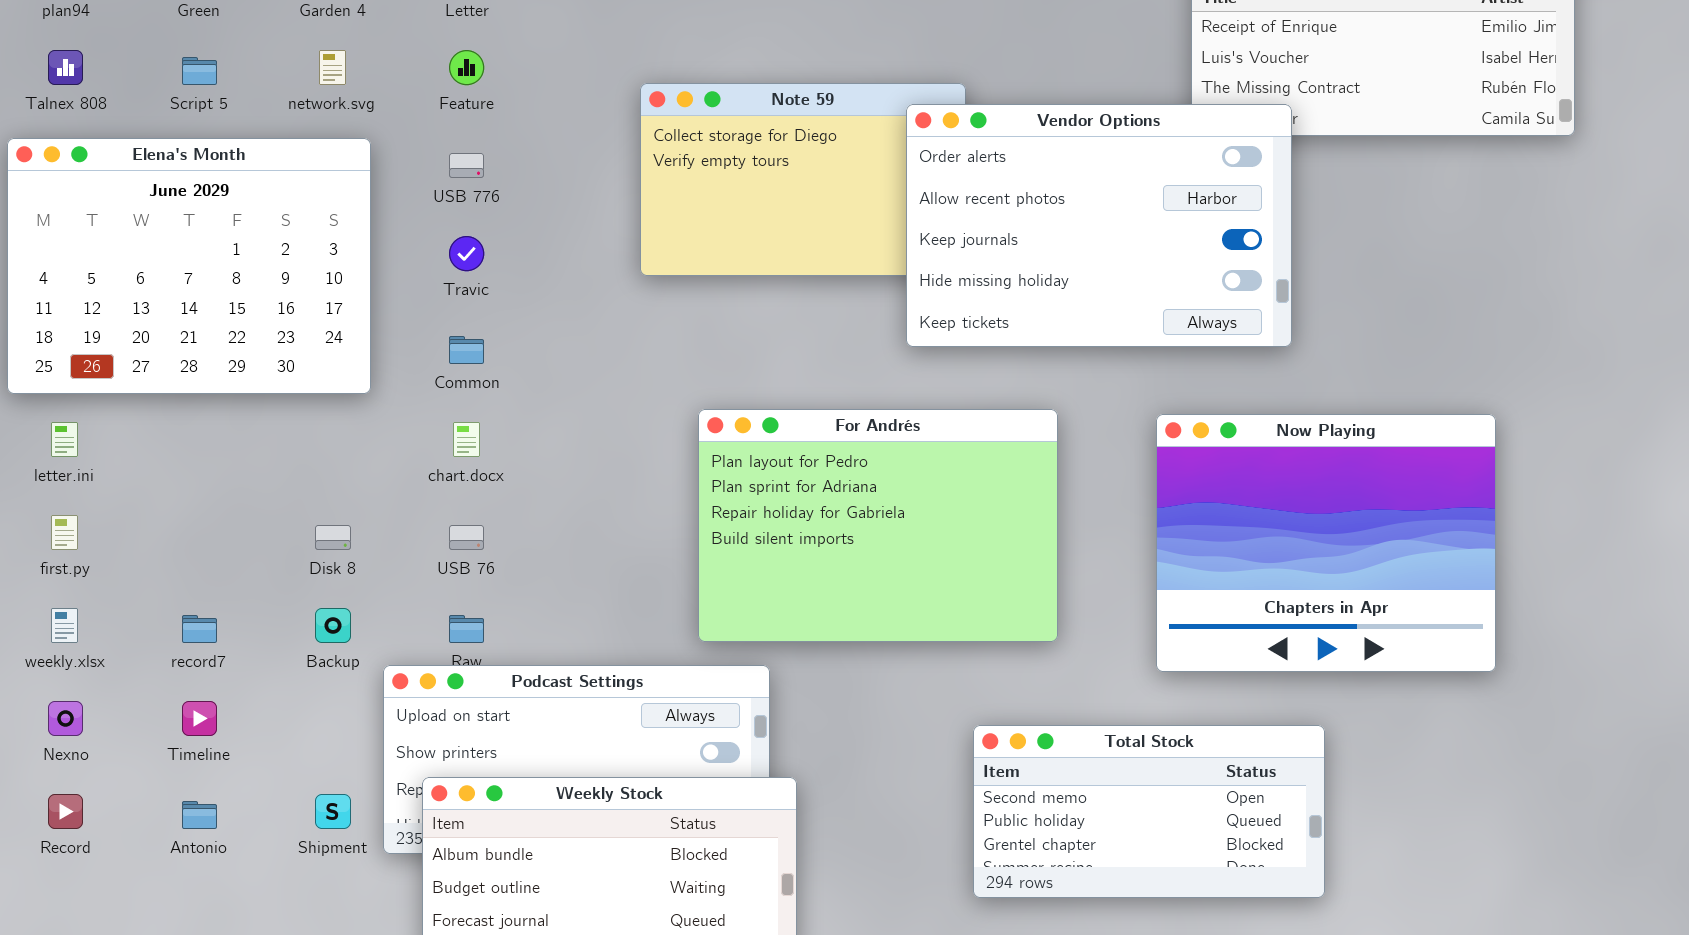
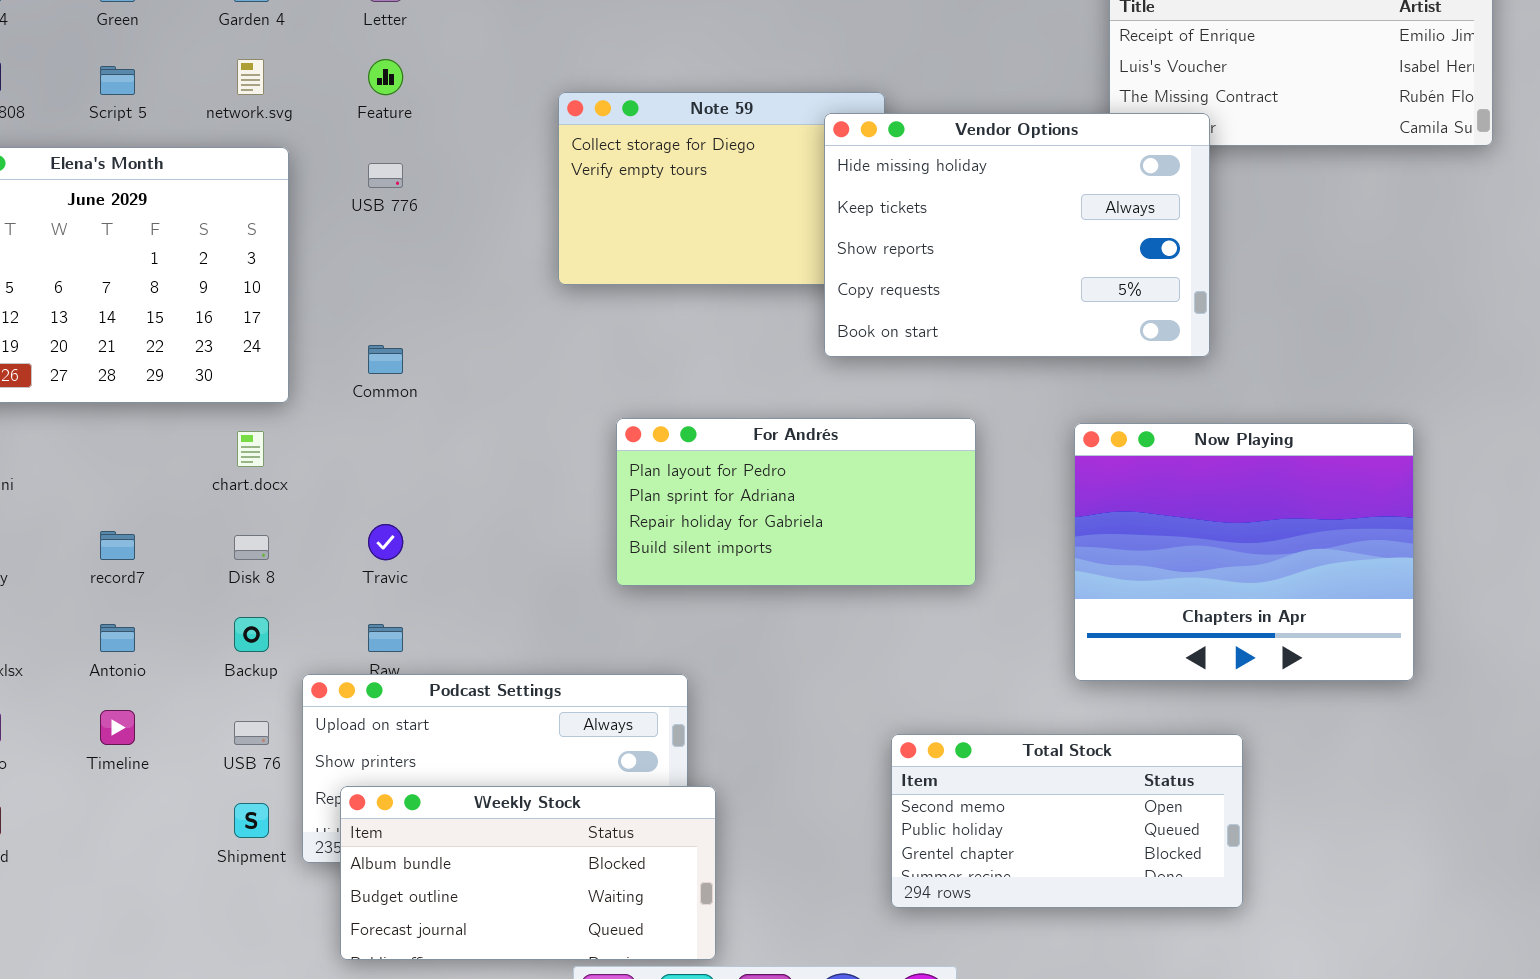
Vendor Options: [906,104,1292,347] -> [824,113,1210,357], scrolled down 3 rows
Travic: [449,236,484,271] -> [368,524,403,560], moved
For Andrés: [698,409,1058,642] -> [616,418,976,586], resized
chart.docx: [453,422,480,457] -> [237,431,264,467], moved
USB 76: [449,525,484,550] -> [234,721,269,745], moved
record7: [182,615,217,643] -> [100,531,135,560], moved
Antonio: [182,801,217,829] -> [100,624,135,652], moved

